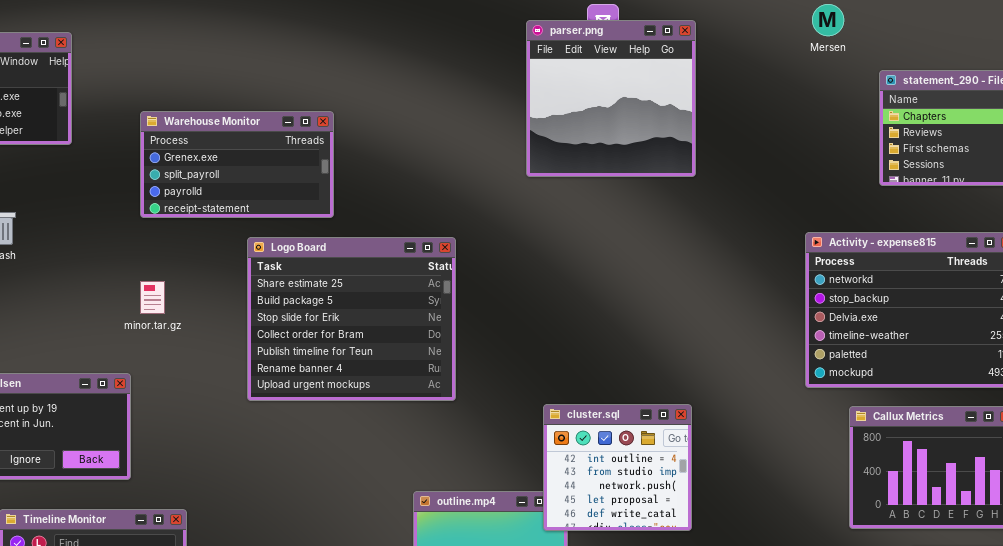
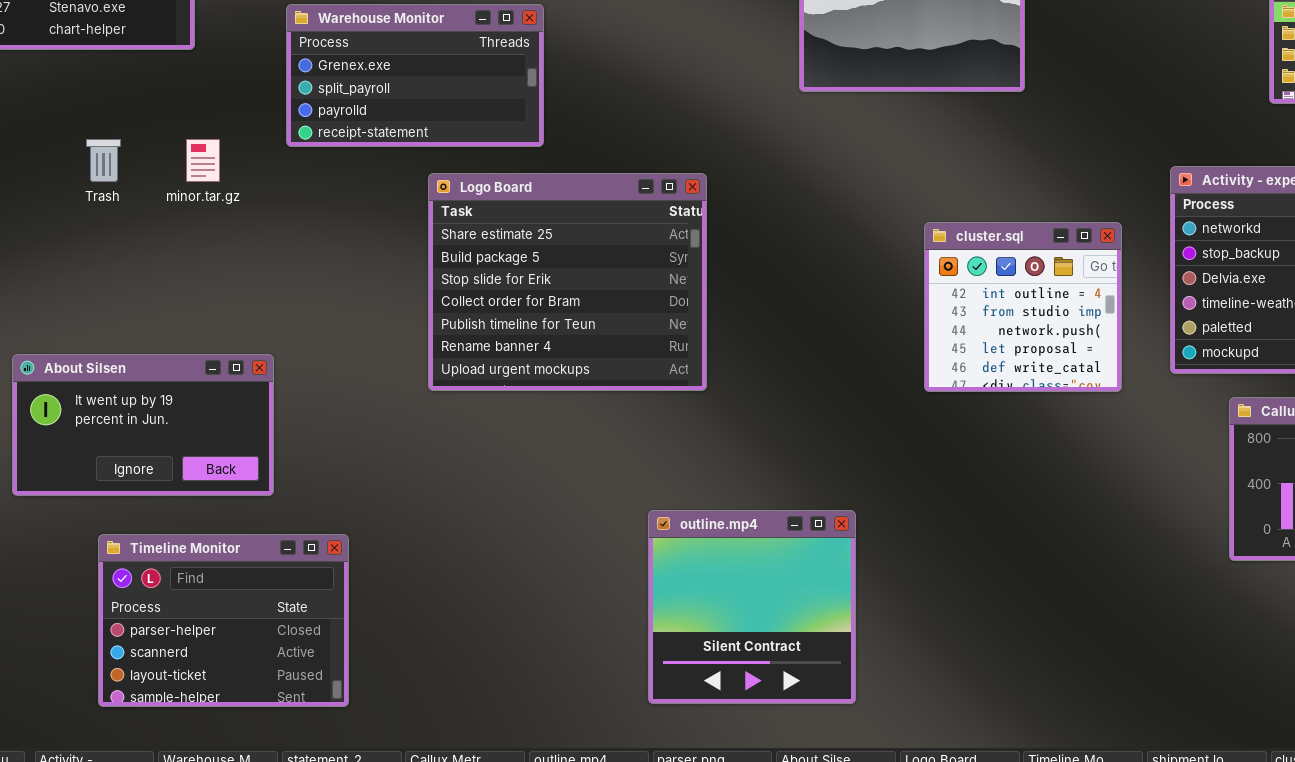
minor.tar.gz: [140,281,165,314] -> [186,139,220,182], moved
cluster.sql: [543,404,692,531] -> [924,222,1122,392], moved

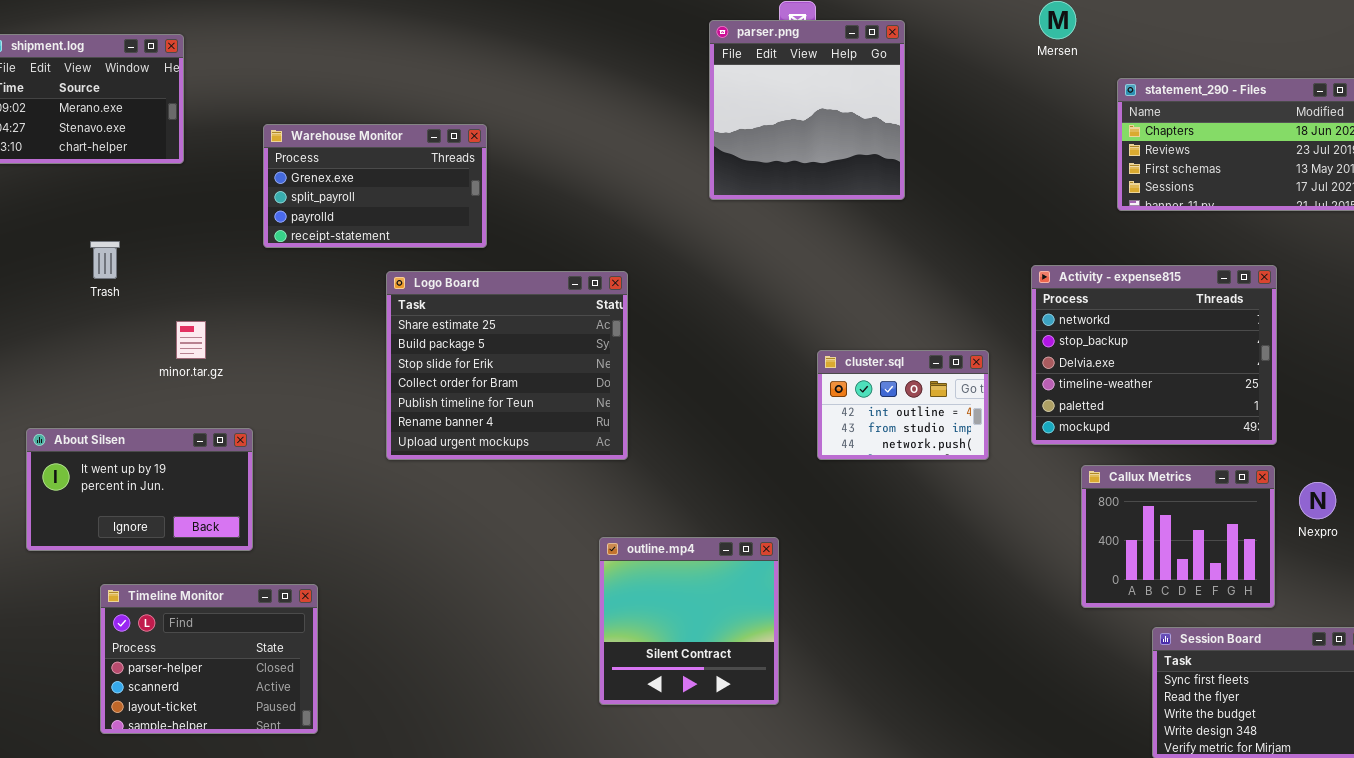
minor.tar.gz: [186,139,220,182] -> [176,321,206,359], moved
cluster.sql: [924,222,1122,392] -> [817,350,989,460], resized
outline.mp4: [648,510,856,704] -> [599,537,779,705], moved

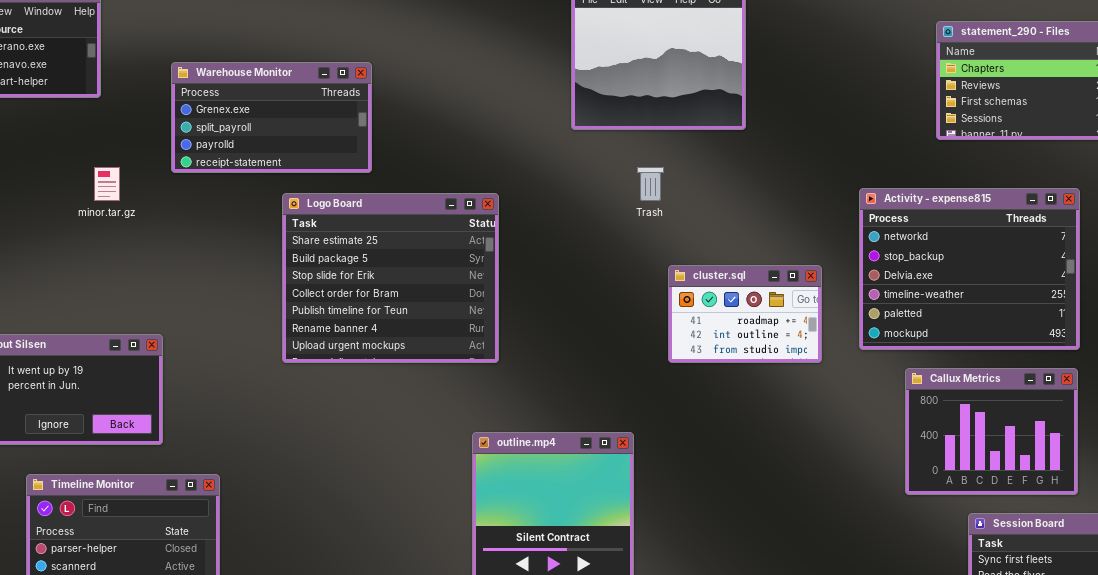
Trash: [90,241,120,279] -> [637,167,664,201], moved
minor.tar.gz: [176,321,206,359] -> [94,167,120,201], moved
cluster.sql: [817,350,989,460] -> [668,265,822,363], scrolled up 1 row

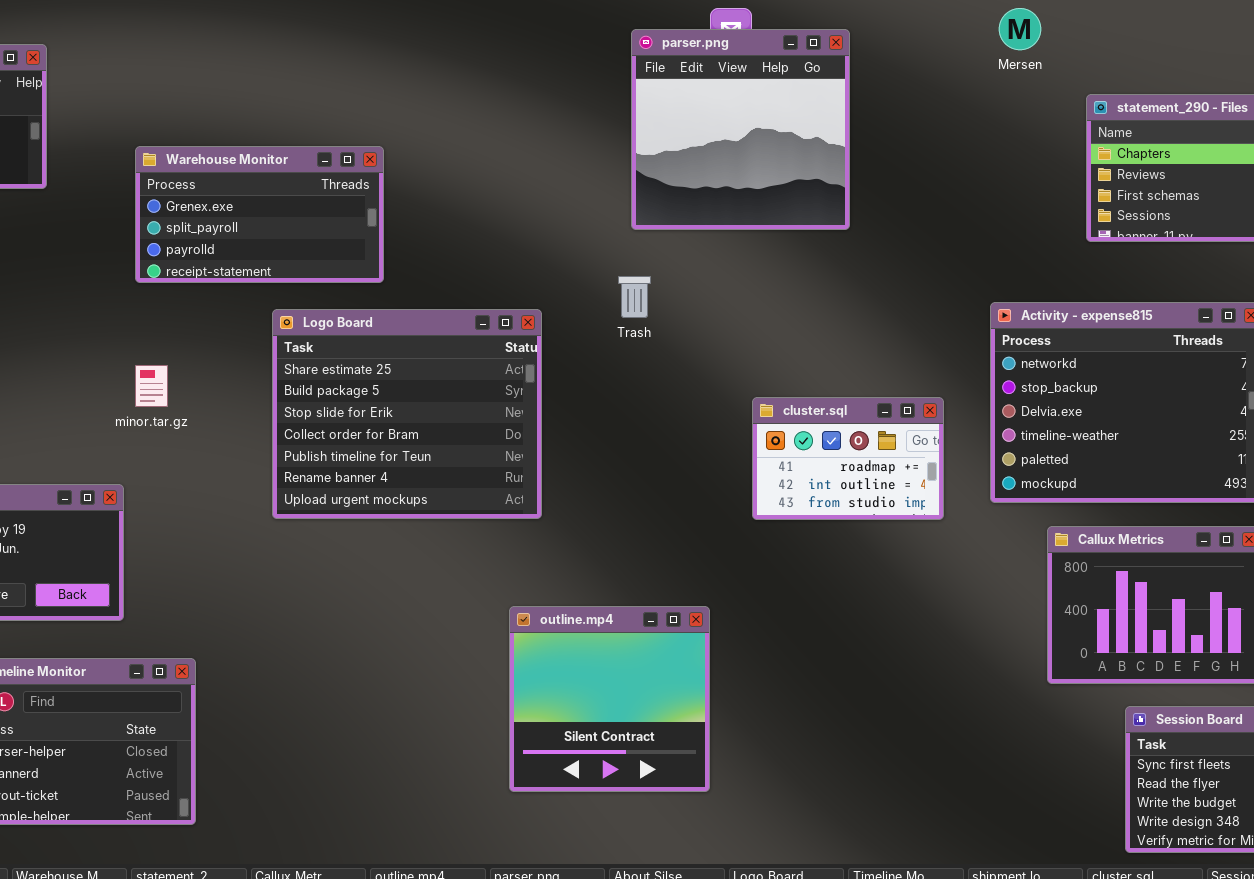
minor.tar.gz: [94,167,120,201] -> [135,365,168,407], moved
Trash: [637,167,664,201] -> [618,276,651,318], moved

